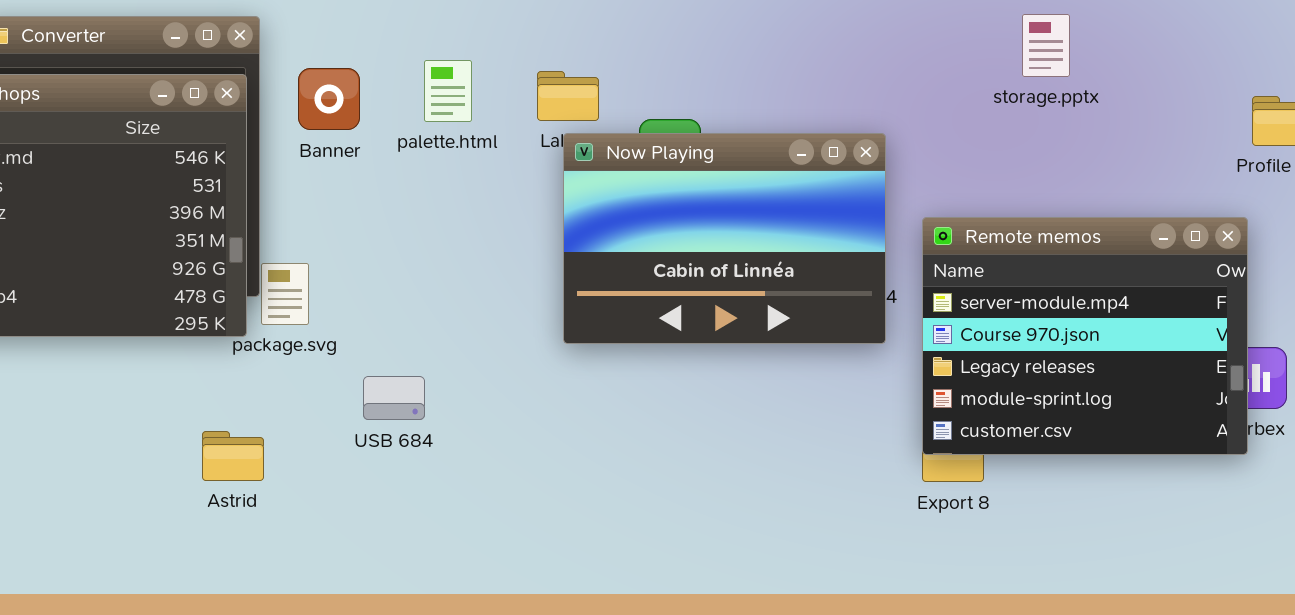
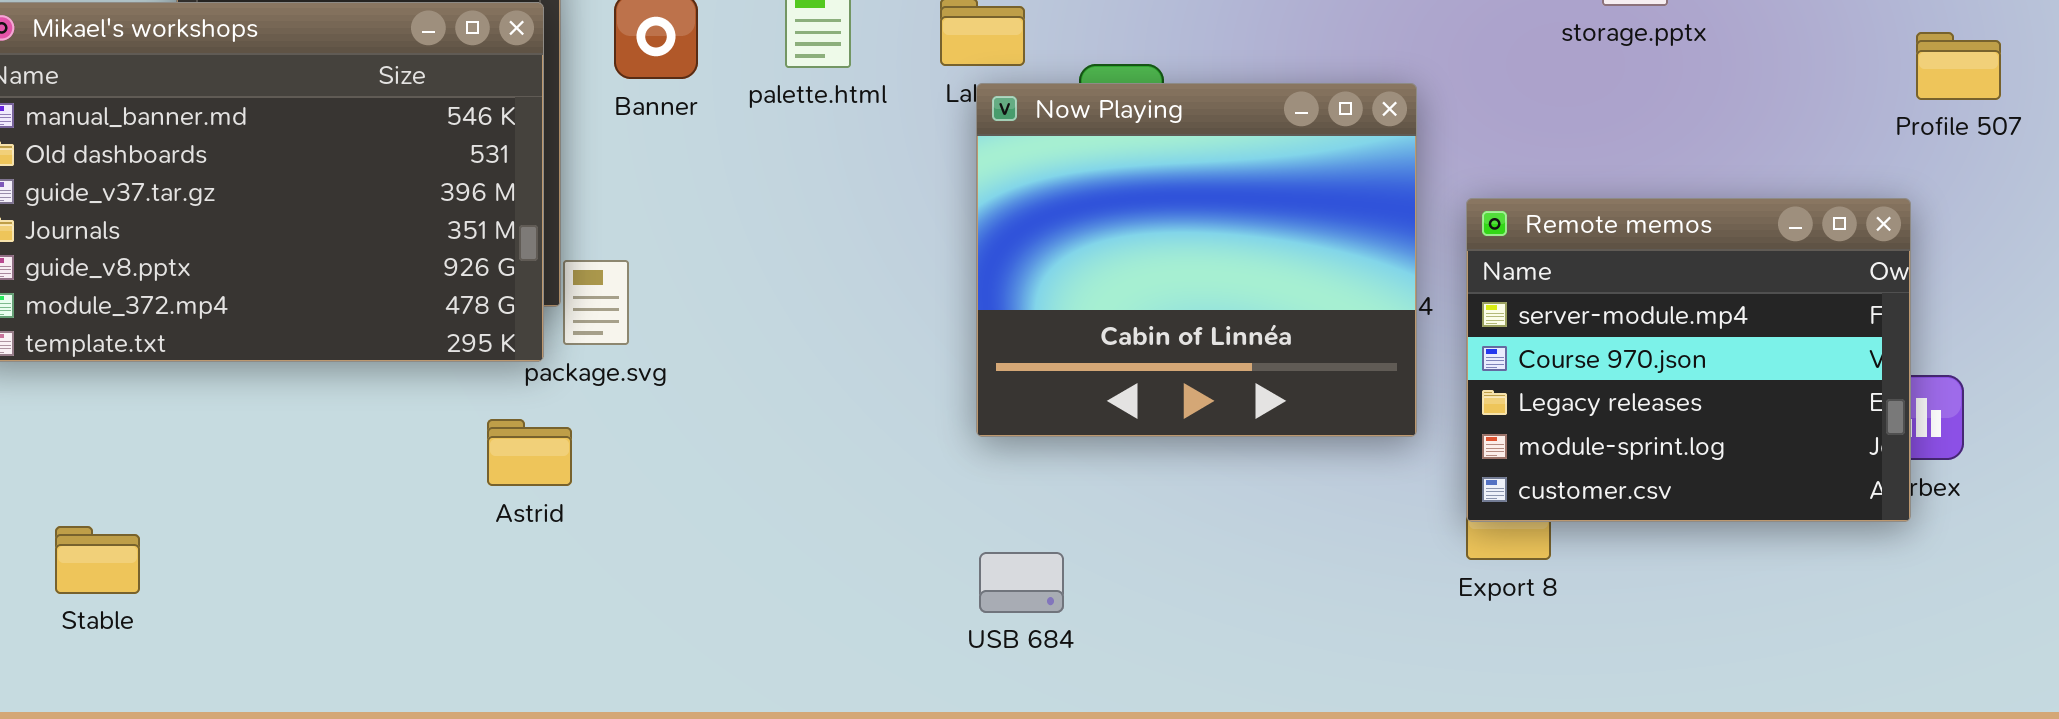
Now Playing: [563,133,886,344] -> [976,83,1417,437], resized
USB 684: [363,376,425,420] -> [979,552,1064,613], moved
Astrid: [202,431,264,481] -> [487,419,572,486], moved

